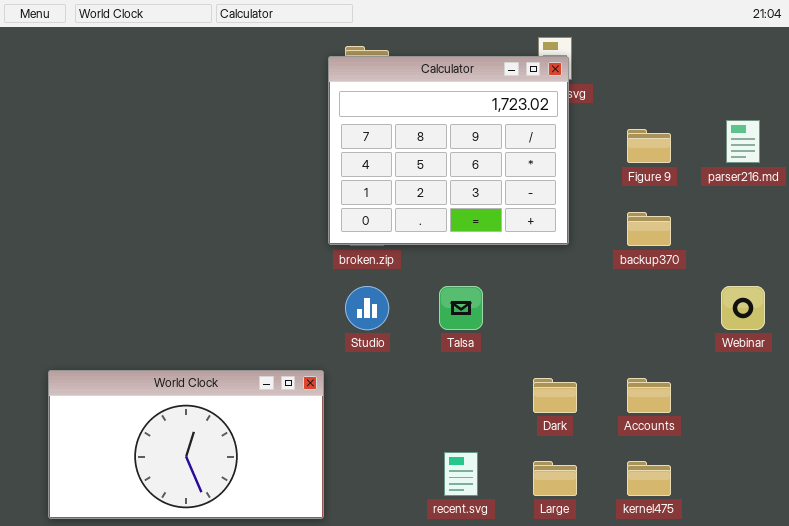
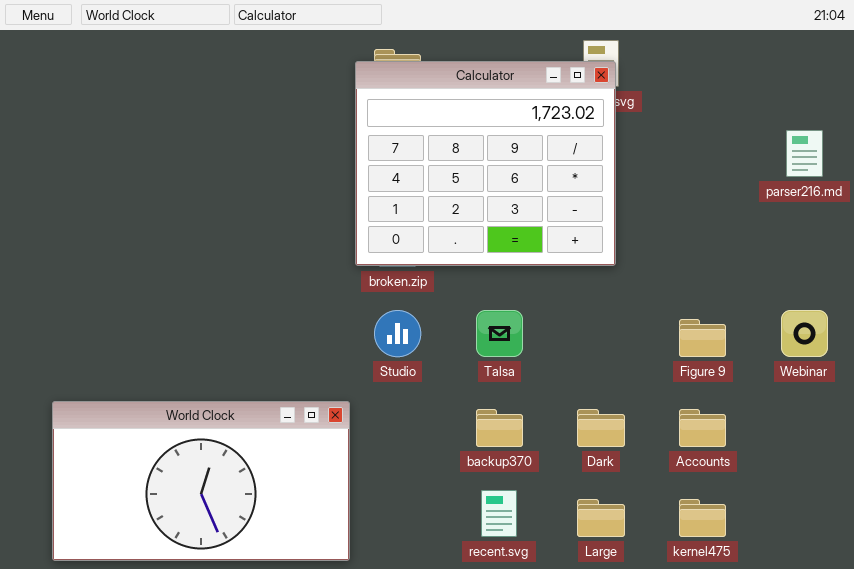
Figure 9: [627,129,671,163] -> [679,319,726,357], moved
backup370: [627,212,671,246] -> [476,409,523,447], moved

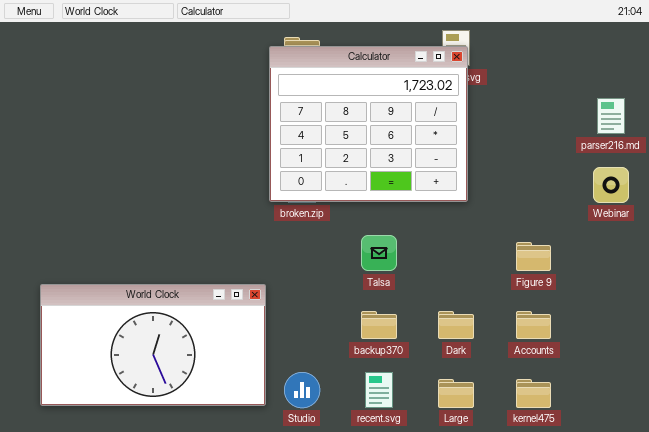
Studio: [374,310,421,357] -> [284,372,320,408], moved
Webinar: [781,310,828,357] -> [593,167,629,203], moved
World Clock: [52,401,350,561] -> [40,284,266,406], moved

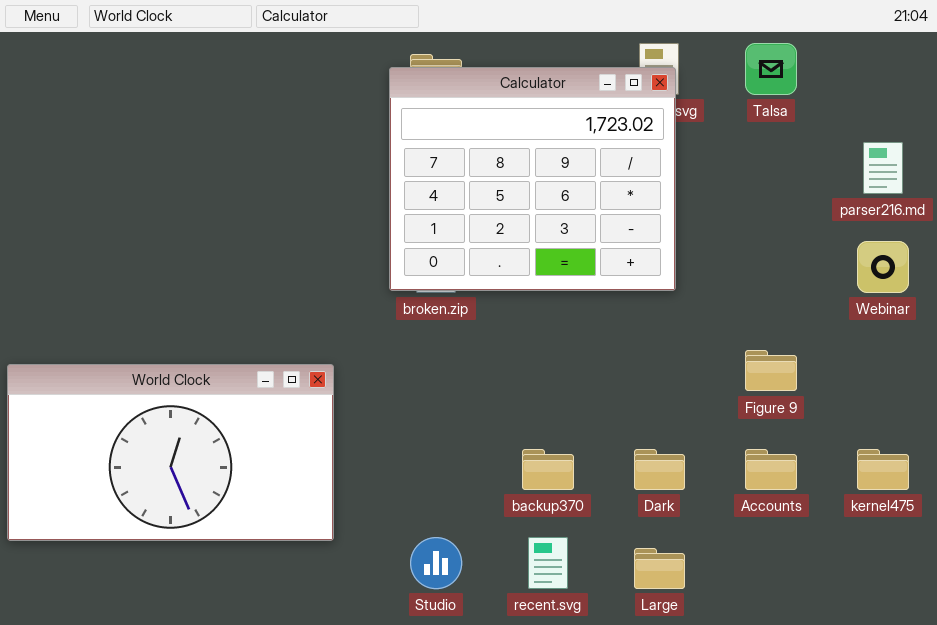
Talsa: [361,235,397,271] -> [745,43,797,95], moved
World Clock: [40,284,266,406] -> [7,364,334,541], moved
kernel475: [516,379,551,408] -> [857,449,909,490], moved

